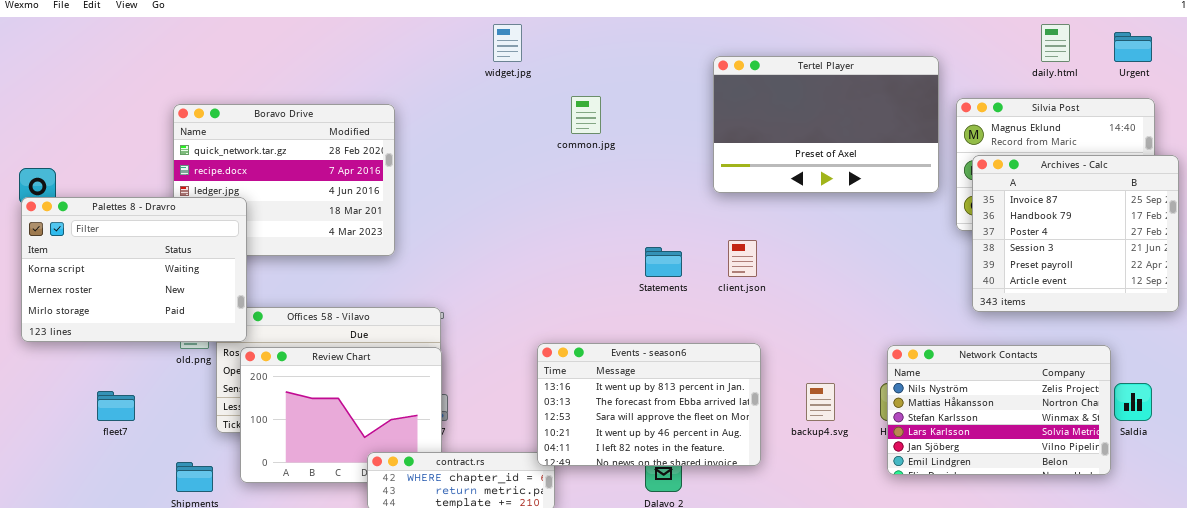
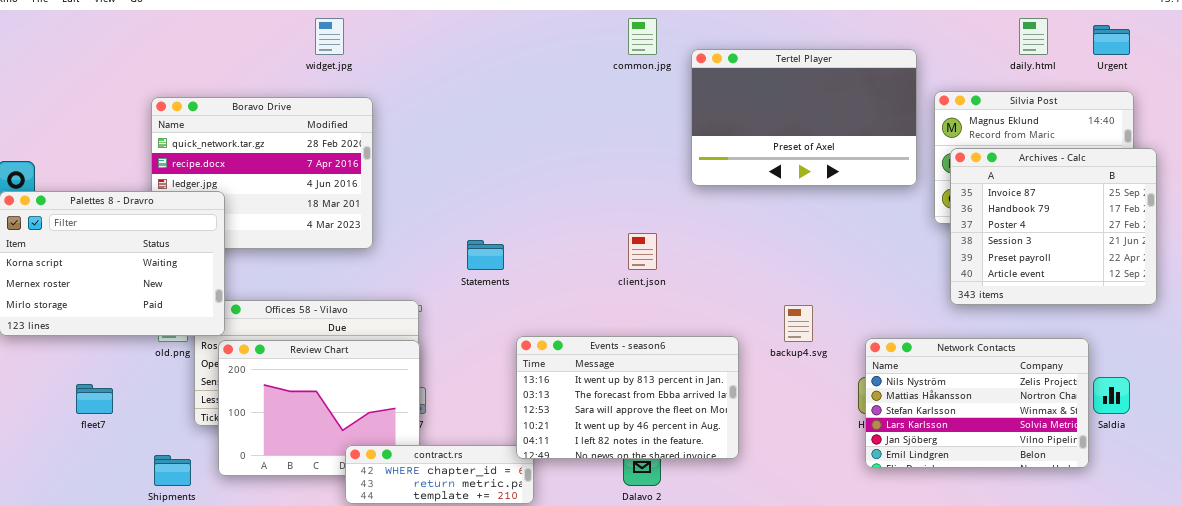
widget.jpg: [493,24,522,62] -> [315,18,344,55], moved
common.jpg: [571,96,601,134] -> [628,18,657,55], moved
client.json: [728,240,757,277] -> [628,233,657,270], moved
Statements: [645,247,682,277] -> [467,240,504,270], moved
backup4.svg: [806,383,835,421] -> [784,305,813,342], moved

